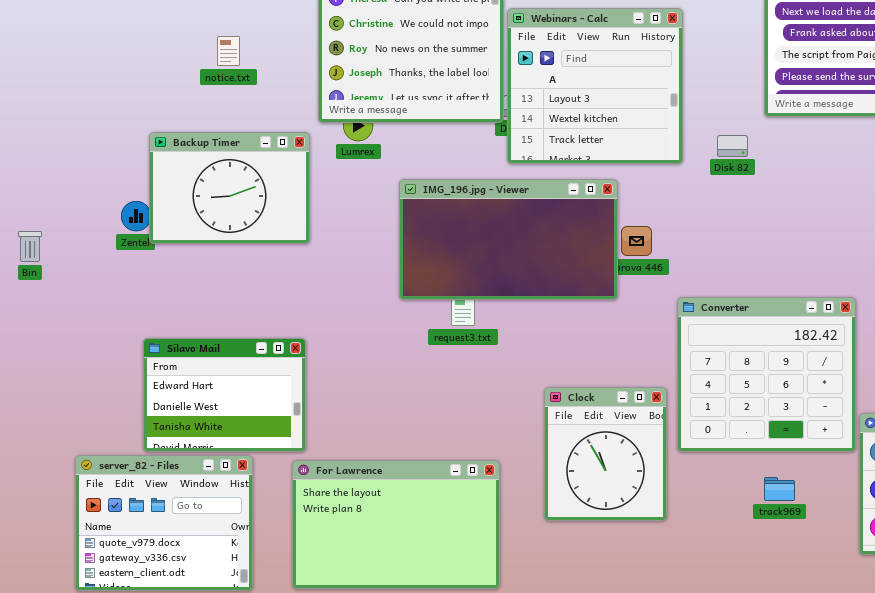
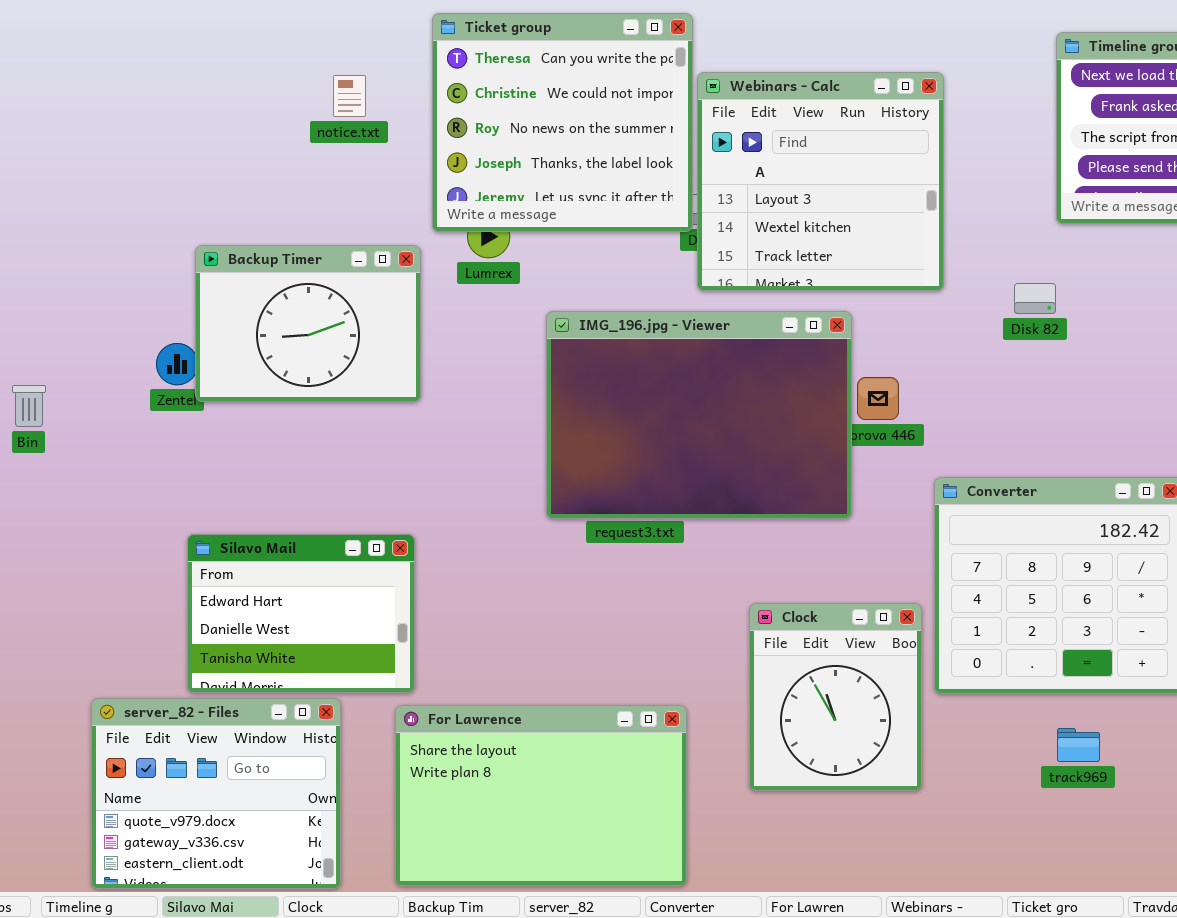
notice.txt: [217,36,240,66] -> [333,75,366,117], moved
Disk 82: [717,135,748,157] -> [1014,283,1056,314], moved
IMG_196.jpg - Viewer: [399,179,618,300] -> [546,311,852,519], resized

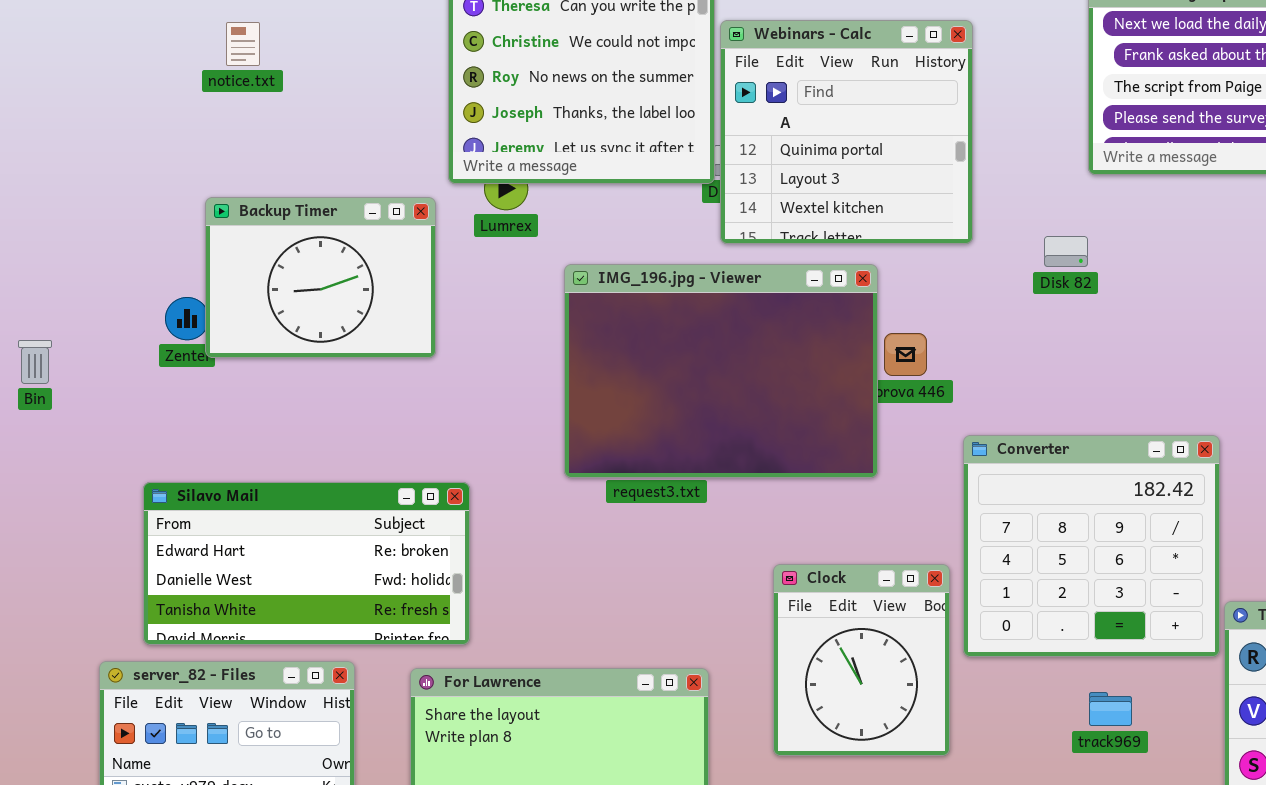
Webinars - Calc: [697,72,944,291] -> [720,20,973,244], scrolled up 1 row
notice.txt: [333,75,366,117] -> [226,22,260,66], moved
Silavo Mail: [187,534,415,693] -> [143,482,470,645], moved, resized

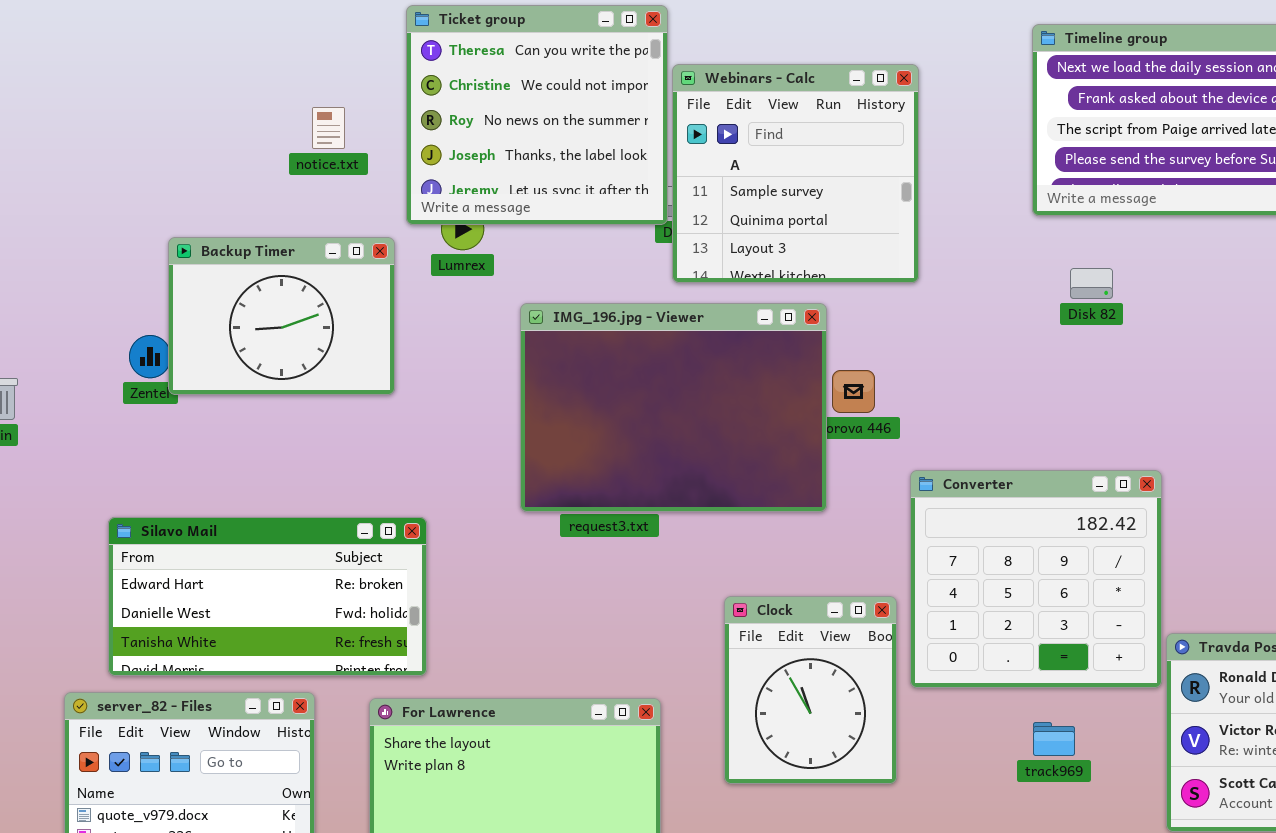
Webinars - Calc: [720,20,973,244] -> [672,64,919,283], scrolled up 1 row
notice.txt: [226,22,260,66] -> [312,107,345,149], moved
Disk 82: [1044,236,1088,267] -> [1070,268,1113,299], moved

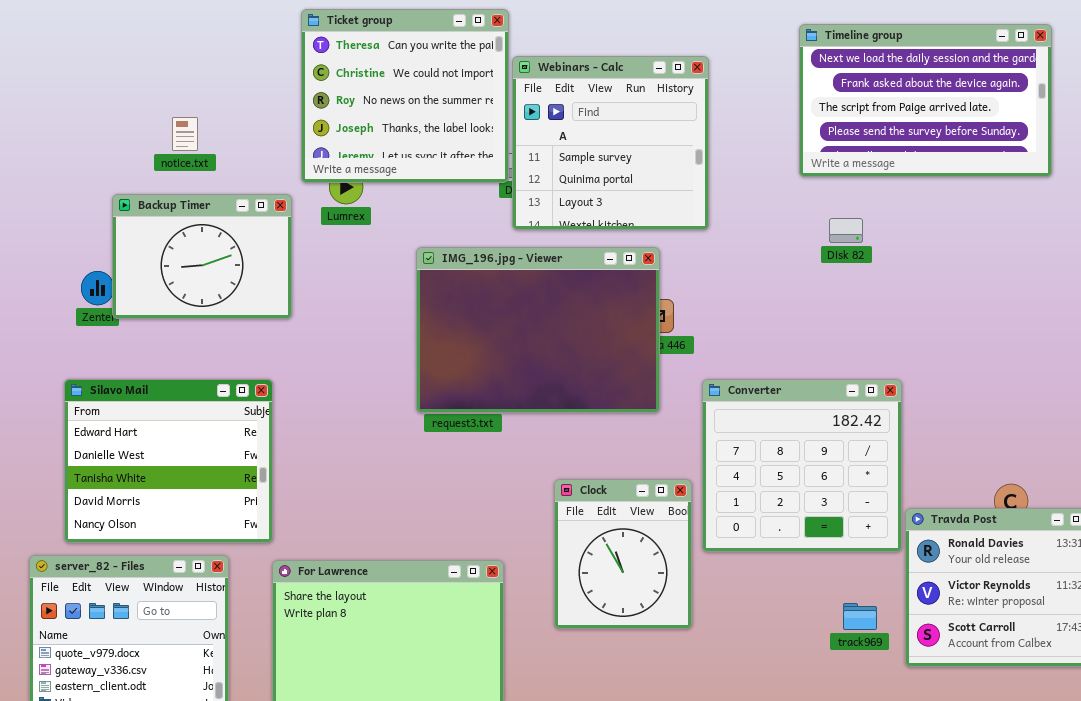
notice.txt: [312,107,345,149] -> [172,117,198,151], moved
IMG_196.jpg - Viewer: [520,303,827,512] -> [416,247,660,413], moved
Silavo Mail: [108,517,427,676] -> [64,379,273,543], resized
track969: [1033,722,1075,756] -> [843,603,877,630], moved

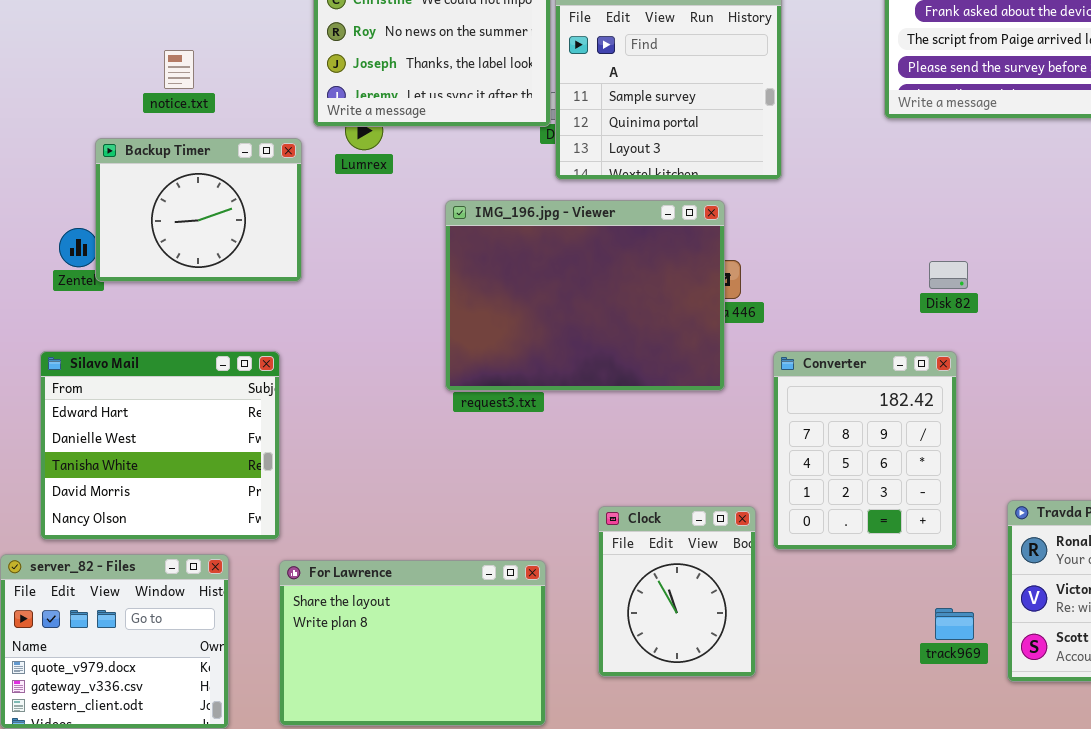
Disk 82: [829,218,863,243] -> [929,261,968,289], moved
Converter: [702,379,902,552] -> [773,351,957,550], resized
Clock: [554,479,692,629] -> [598,506,756,677], moved

